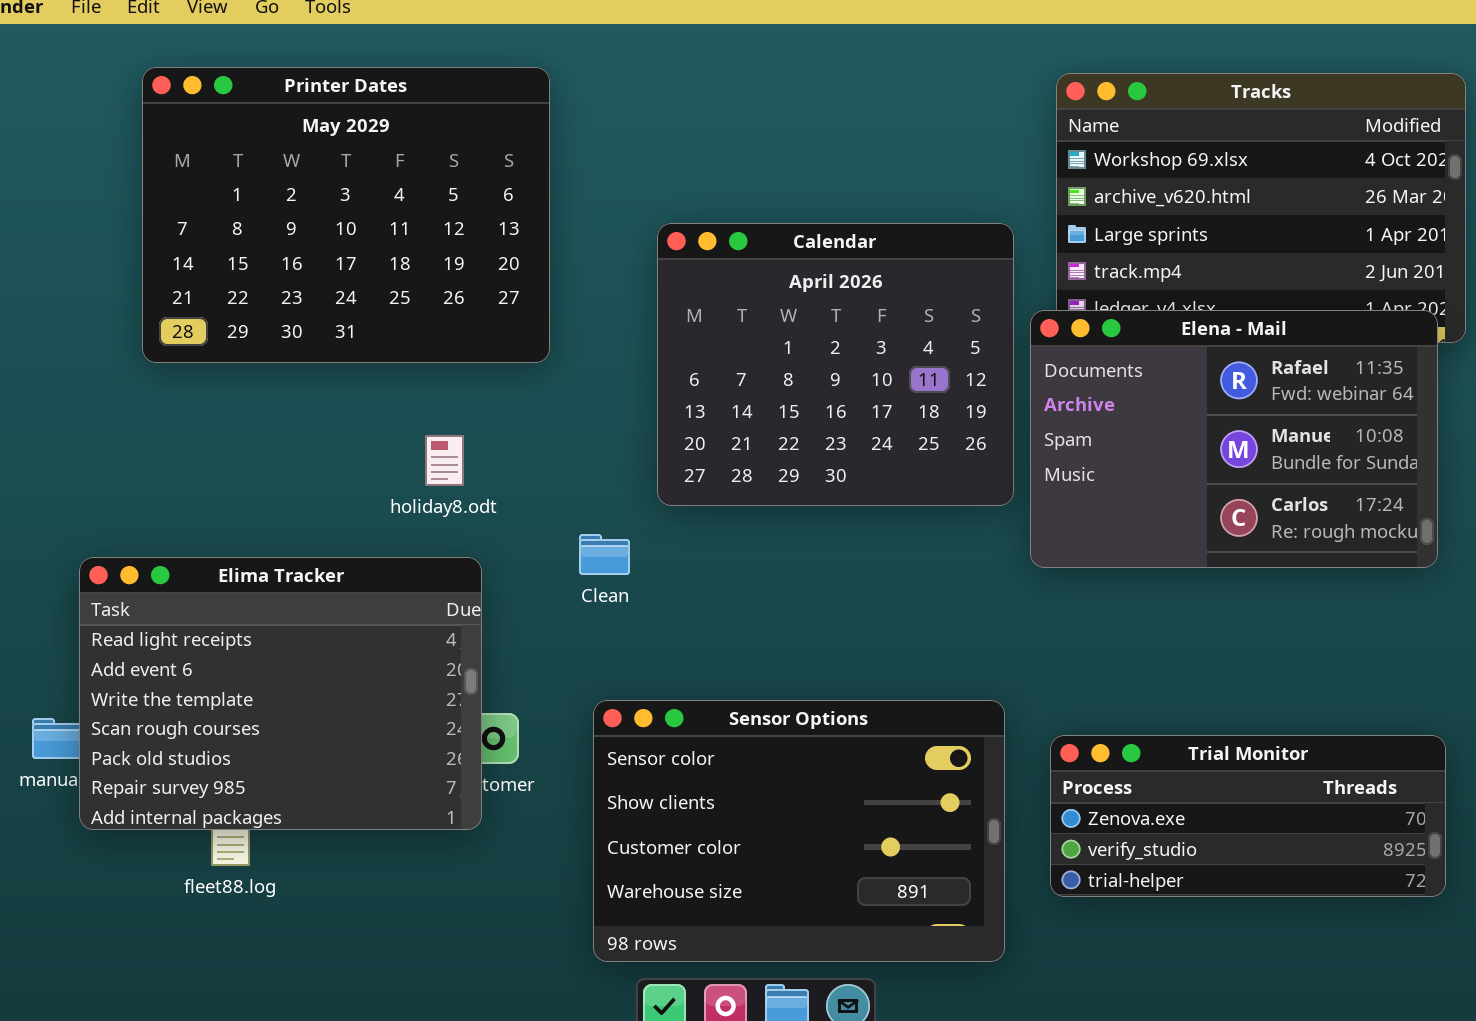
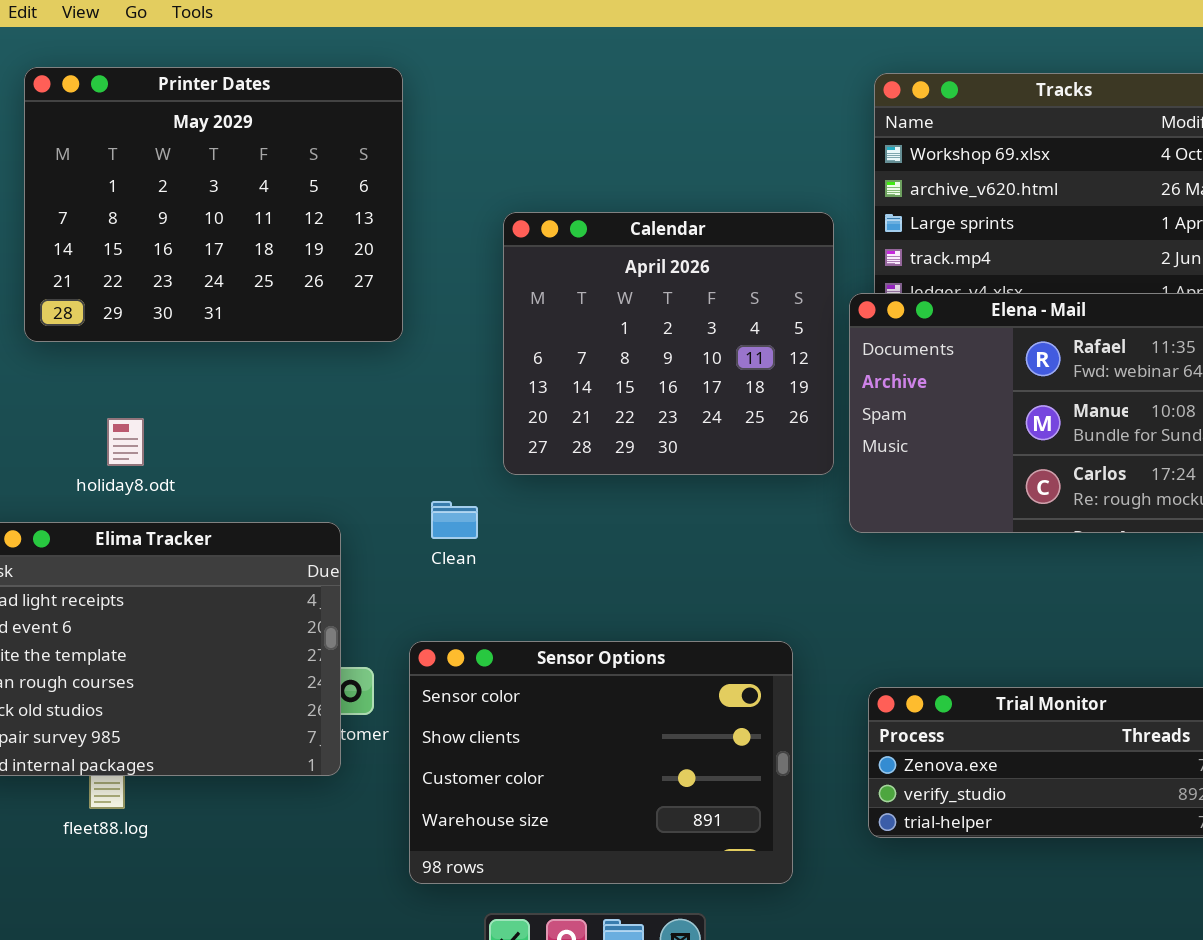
holiday8.odt: [425,435,464,486] -> [107,418,144,466], moved
Sensor Options: [593,700,1005,962] -> [409,641,793,884], moved

